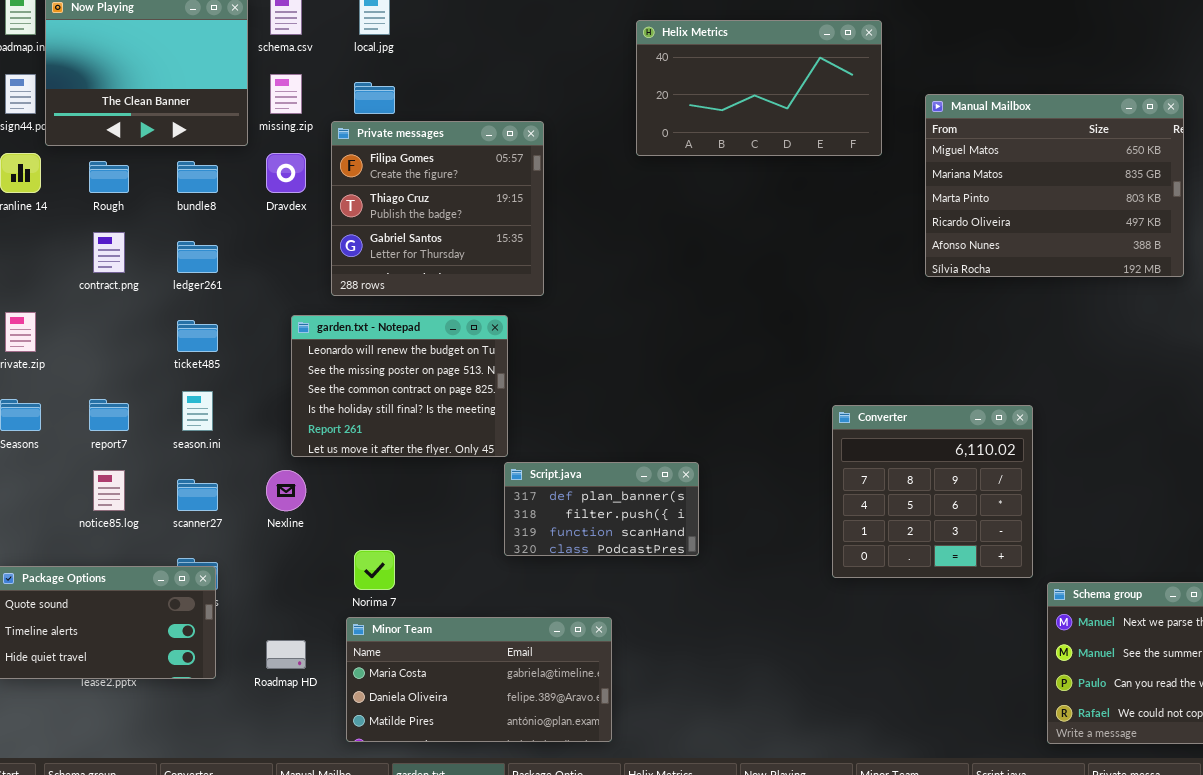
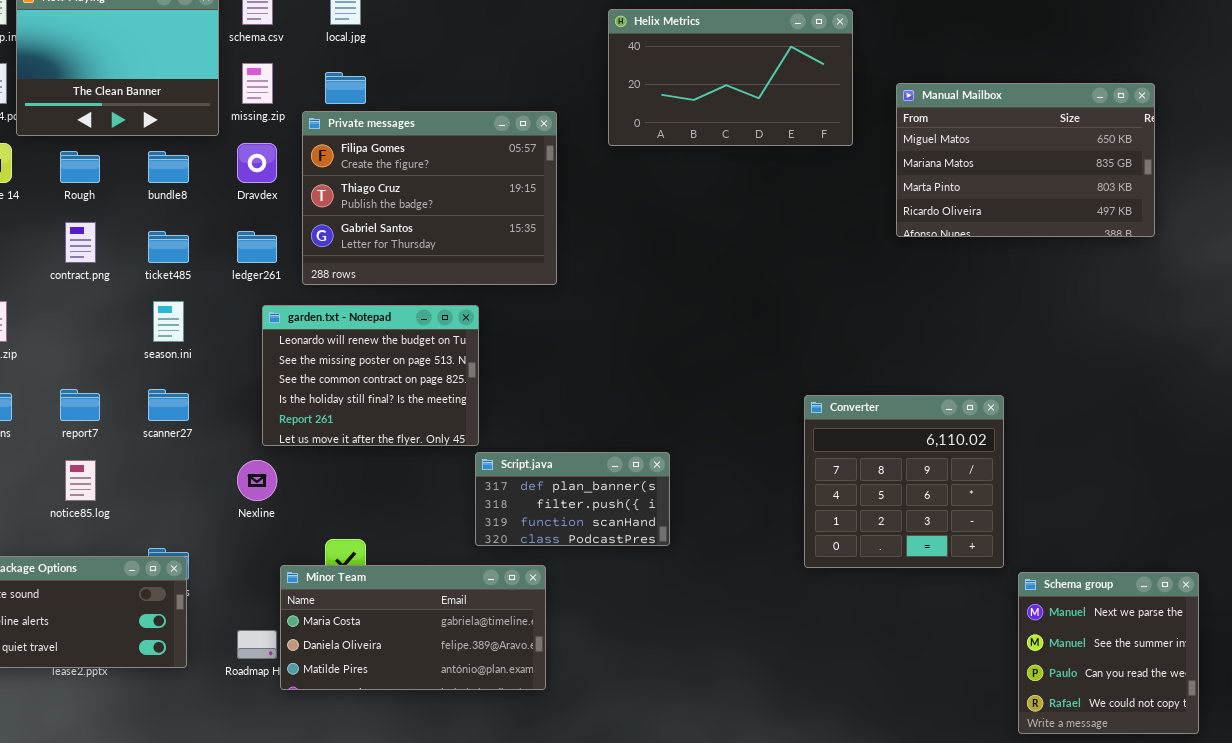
Manual Mailbox: [925,94,1184,277] -> [896,83,1155,237], resized
Private messages: [331,121,544,296] -> [302,111,557,285], resized
ledger261: [177,241,218,273] -> [237,231,277,263], moved
ticket485: [177,320,218,352] -> [148,231,189,263], moved
season.ini: [182,391,213,431] -> [153,301,184,342], moved
scanner27: [177,479,218,511] -> [148,389,189,421], moved
Minor Team: [346,617,612,742] -> [280,565,546,690], moved

